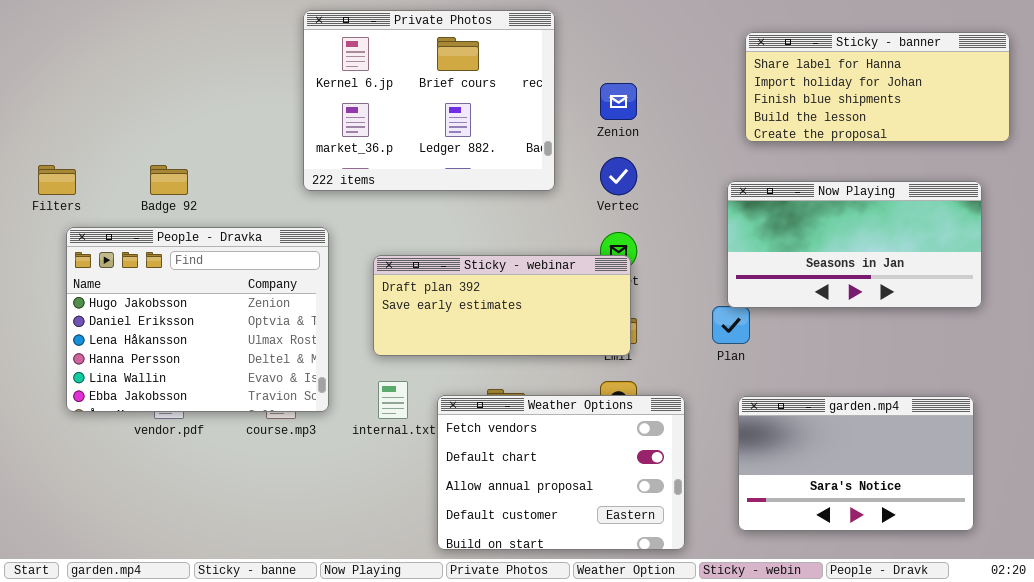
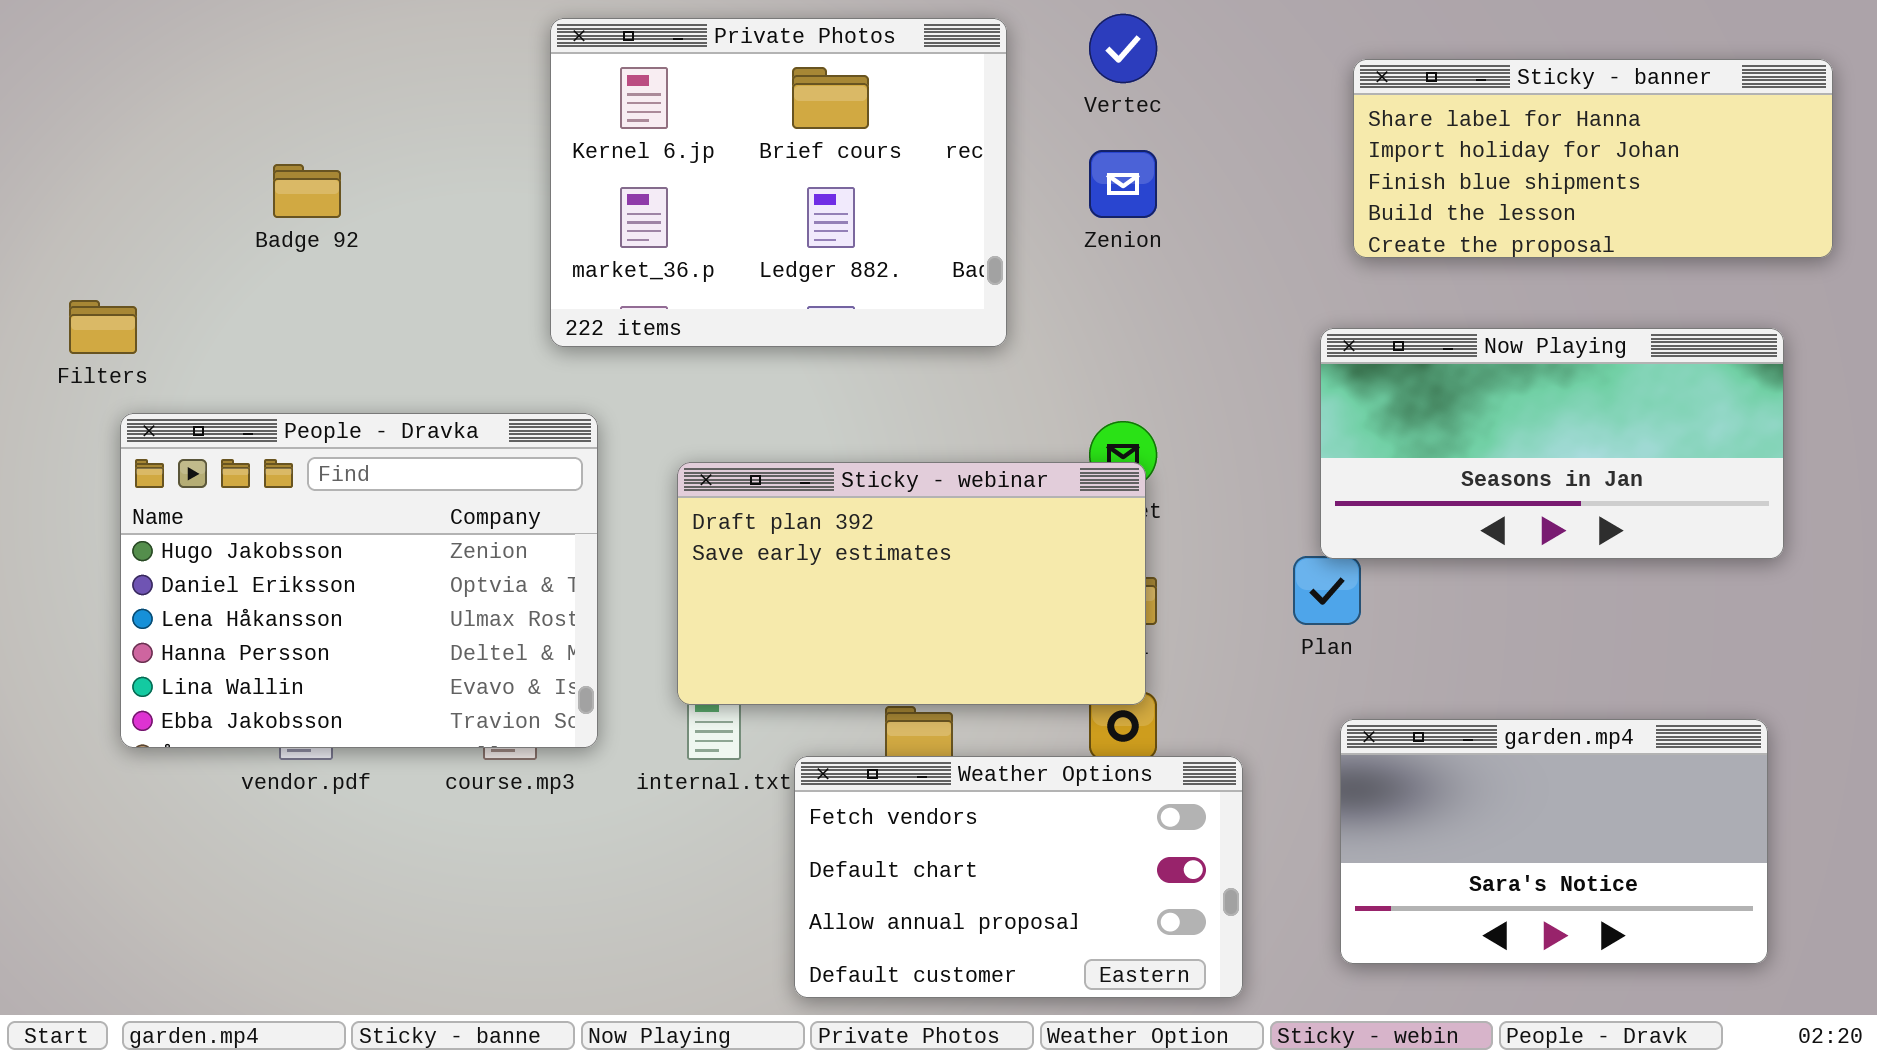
Vertec: [600,157,637,195] -> [1089,14,1157,83], moved
Badge 92: [150,165,188,195] -> [273,164,341,218], moved
Sticky - webinar: [373,255,631,356] -> [677,462,1146,705], resized
Weather Options: [437,395,685,550] -> [794,756,1243,998], resized

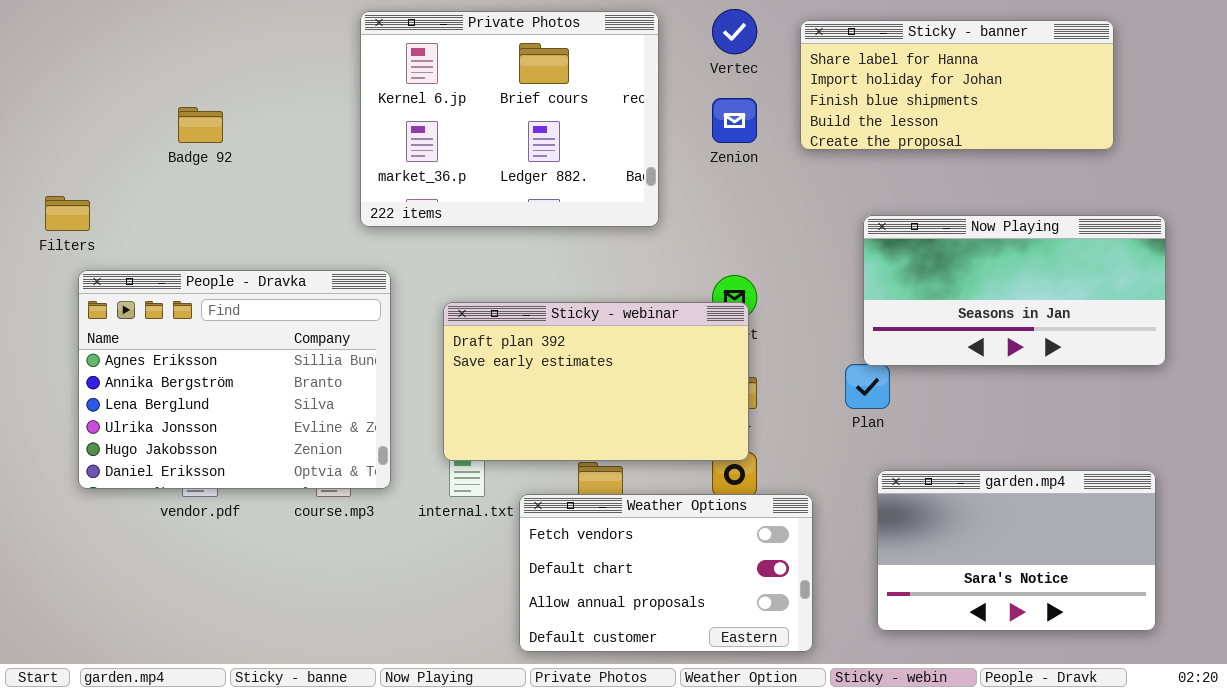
Sticky - banner: [1353,59,1833,258] -> [800,20,1114,150], moved
People - Dravka: [120,413,598,748] -> [78,270,391,489], scrolled up 4 rows

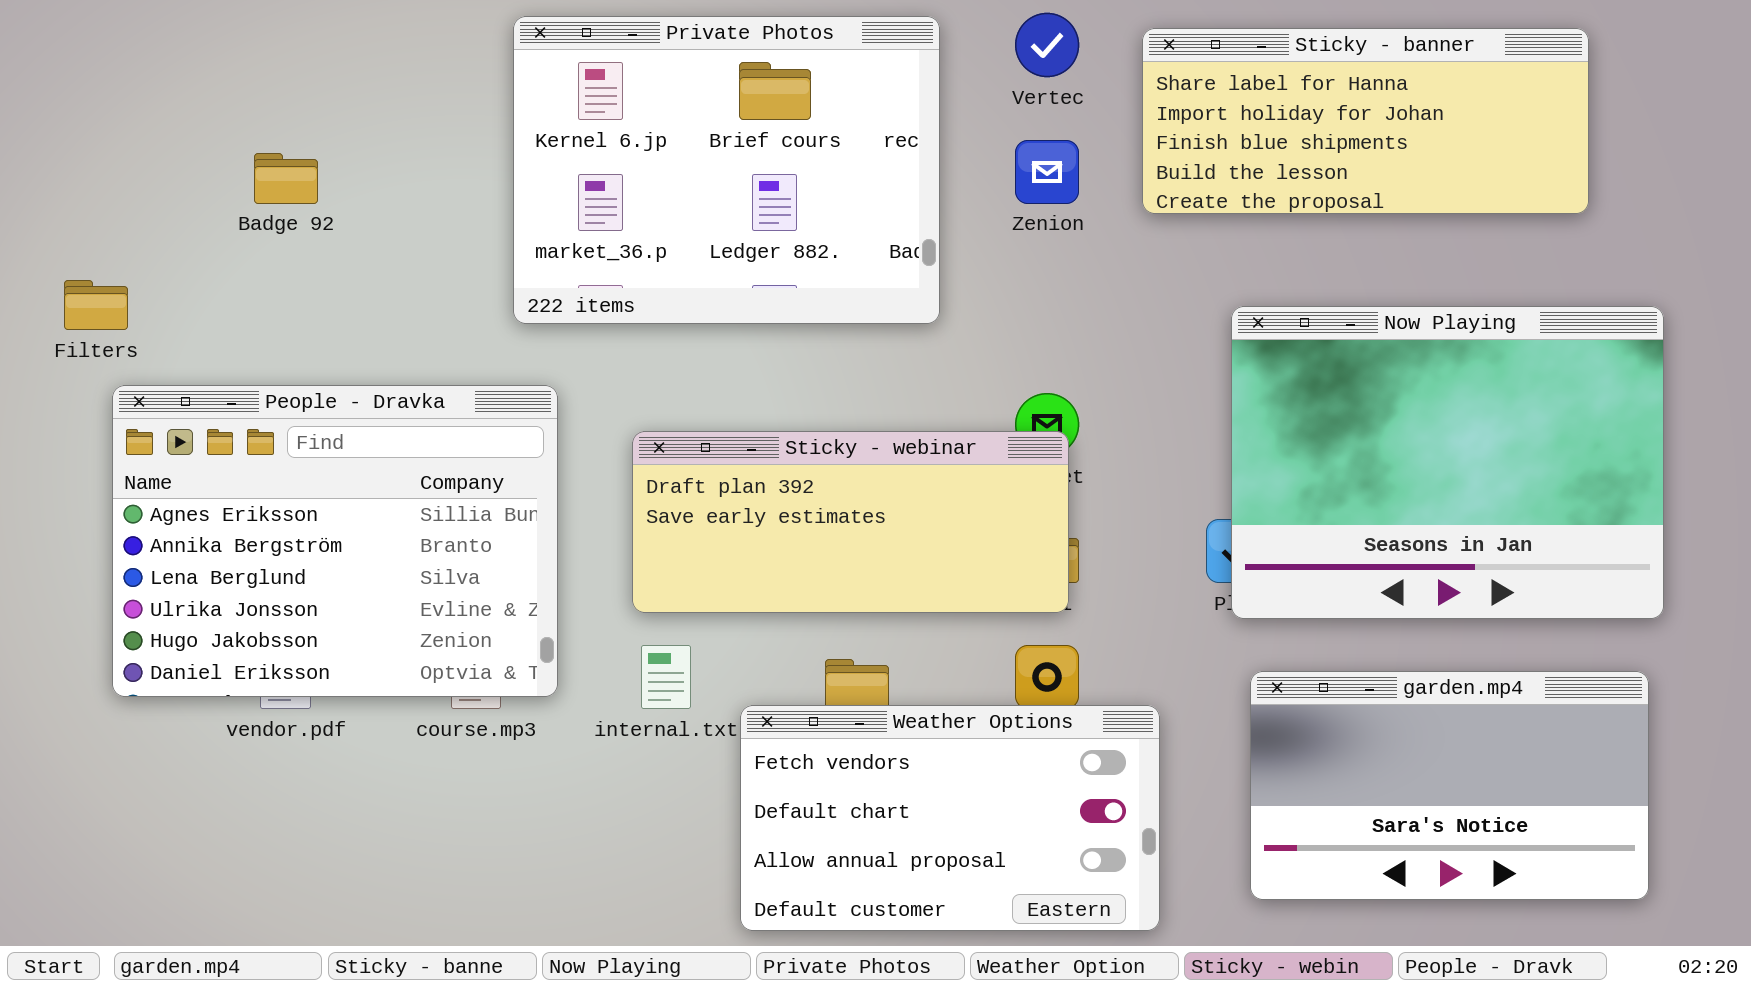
Now Playing: [863,215,1166,366] -> [1231,306,1664,619], resized
Sticky - webinar: [443,302,749,461] -> [632,431,1069,613], resized

